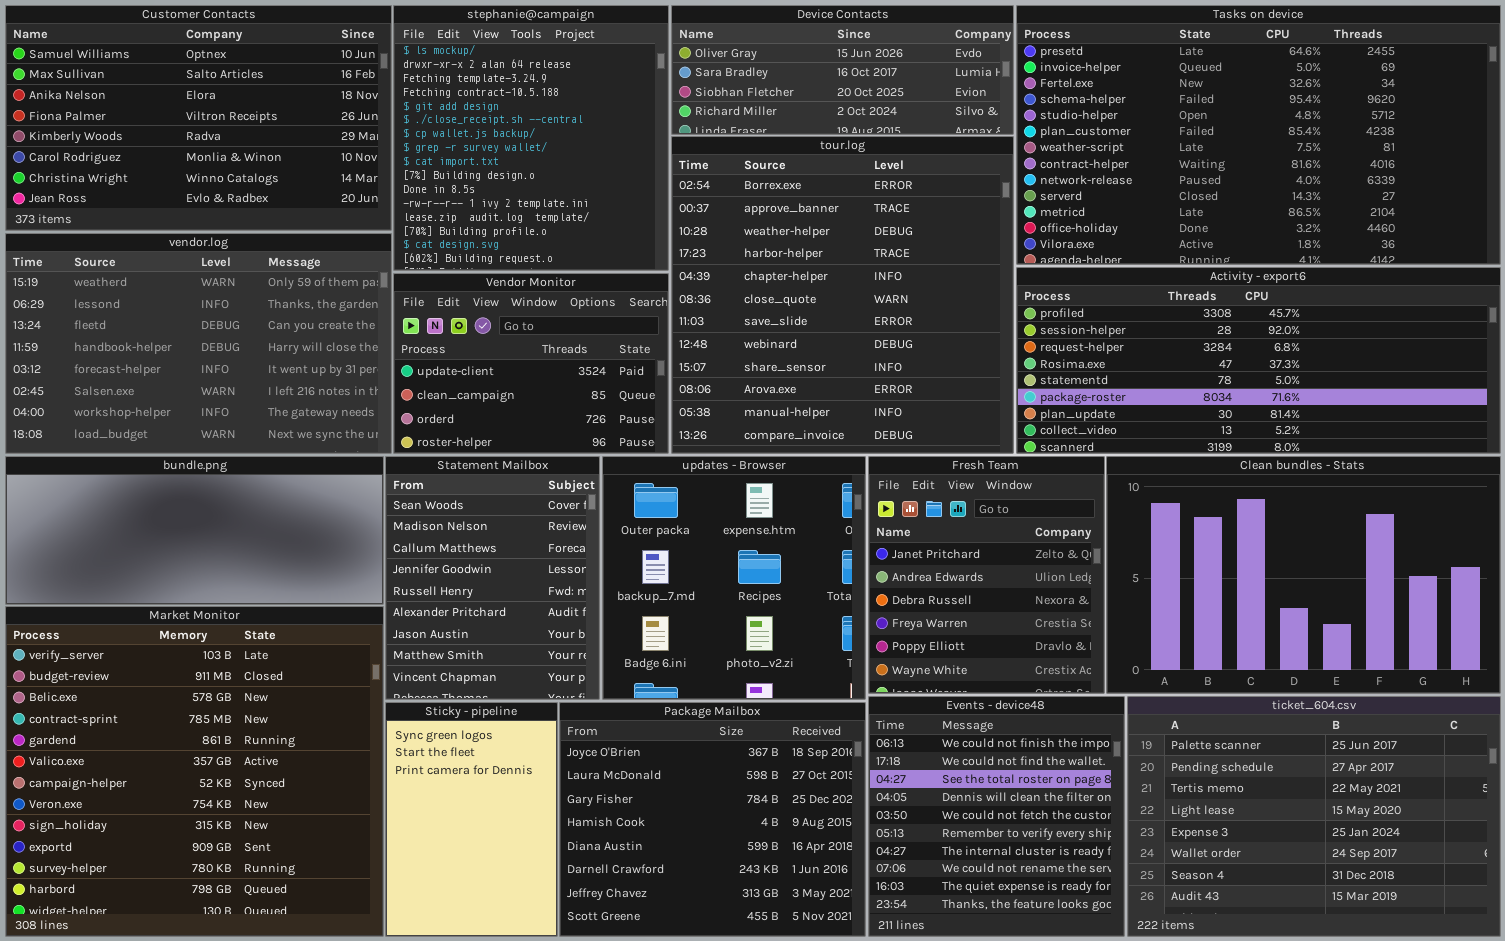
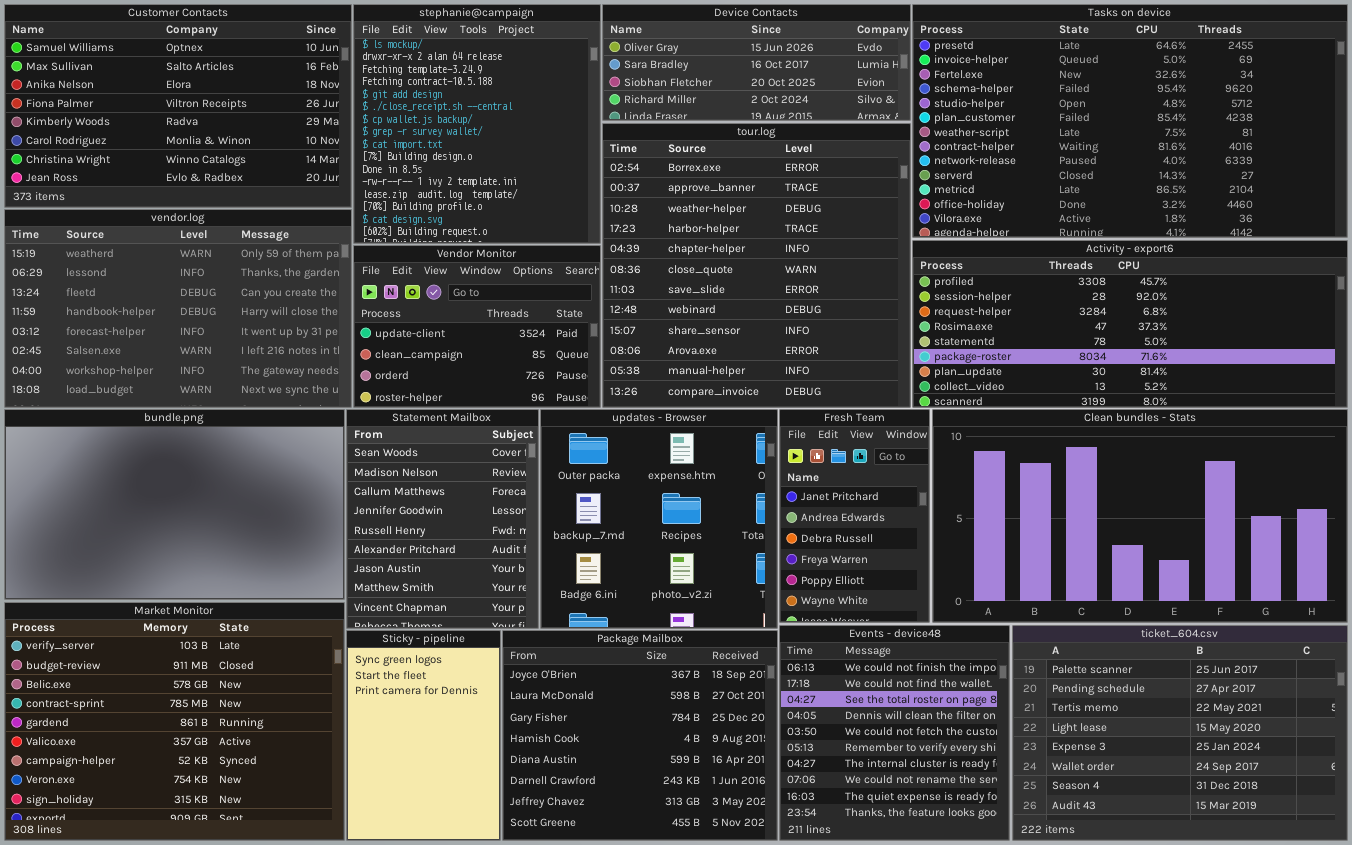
bundle.png: [5,456,384,605] -> [4,409,345,600], resized
Fresh Team: [868,456,1105,694] -> [779,409,930,623], resized
Clean bundles - Stats: [1106,456,1501,694] -> [932,409,1348,623], resized
Market Monitor: [5,606,384,937] -> [4,602,345,841], resized

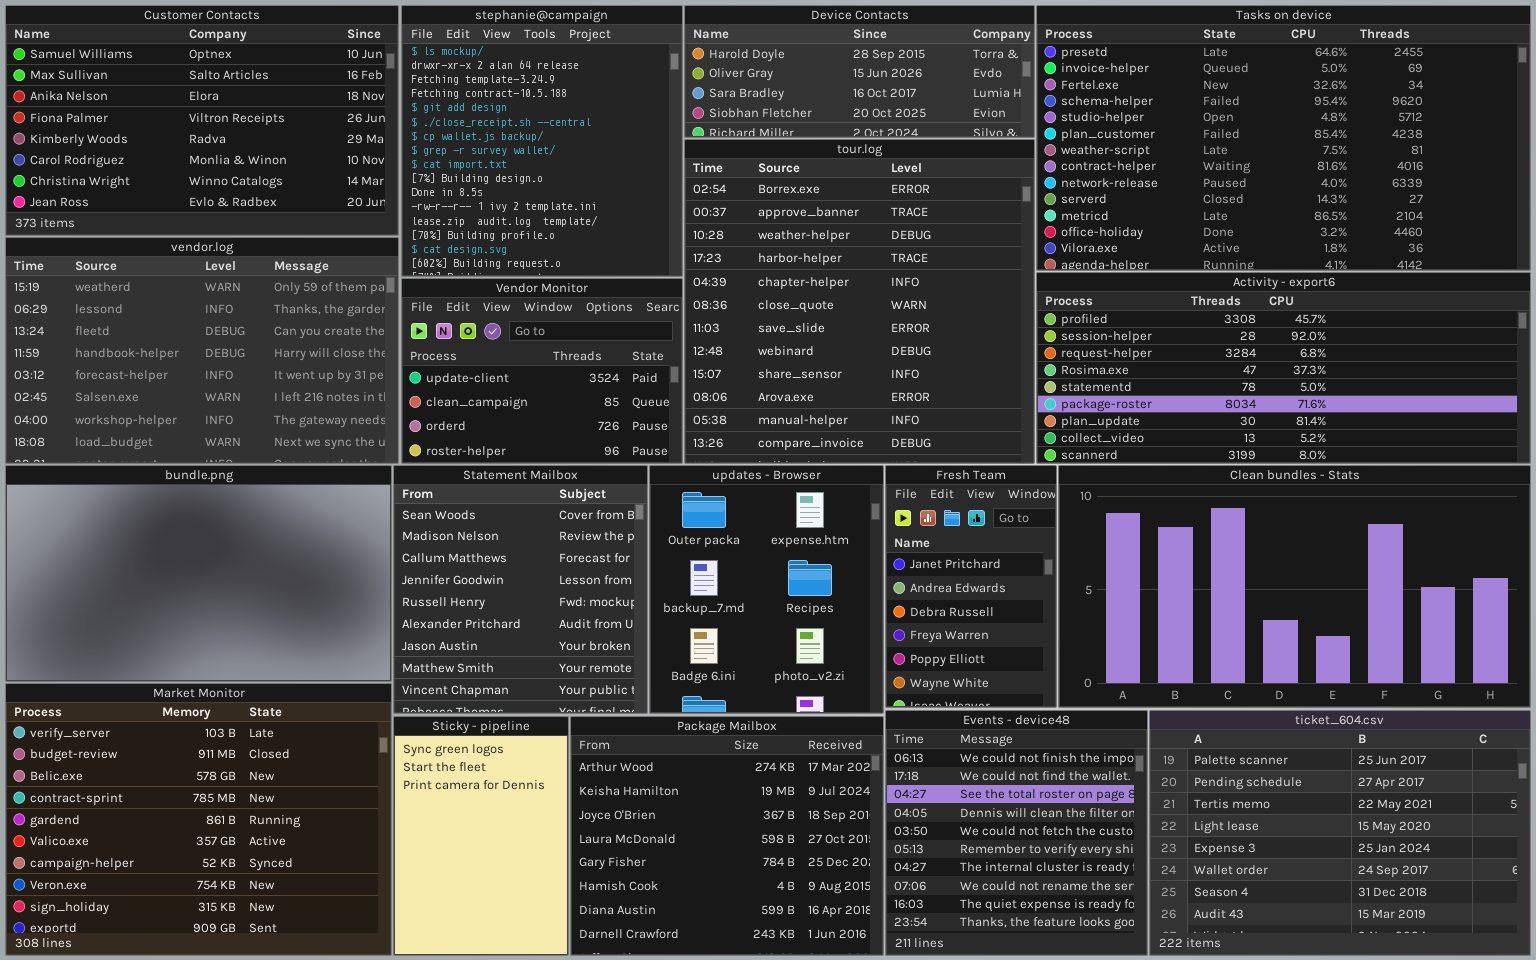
Device Contacts: [602,4,911,121] -> [684,5,1035,138], scrolled up 1 row
Statement Mailbox: [346,409,539,629] -> [393,465,648,714], resized
updates - Browser: [540,409,778,629] -> [649,465,884,714], resized
Package Mailbox: [502,630,778,841] -> [570,716,884,956], scrolled up 2 rows

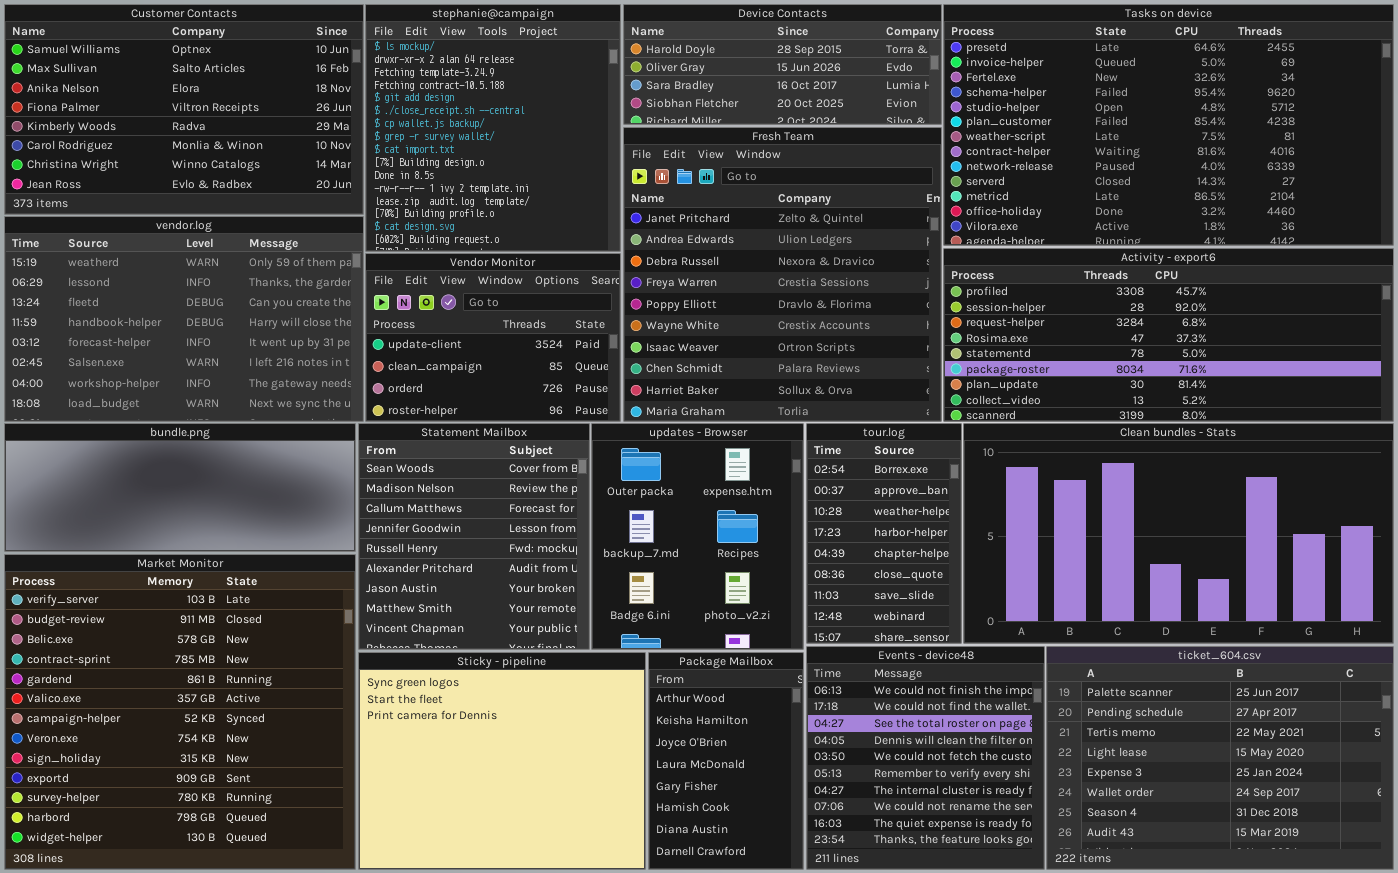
tour.log: [684,139,1035,464] -> [806,423,962,644], moved, resized
bundle.png: [5,465,392,682] -> [4,423,356,552], resized
Fresh Team: [885,465,1057,708] -> [623,127,942,422], moved, resized
Market Monitor: [5,683,392,956] -> [4,554,356,870], resized
Sticky - pipeline: [393,716,569,956] -> [358,652,646,870], resized
Package Mailbox: [570,716,884,956] -> [648,652,804,870], resized

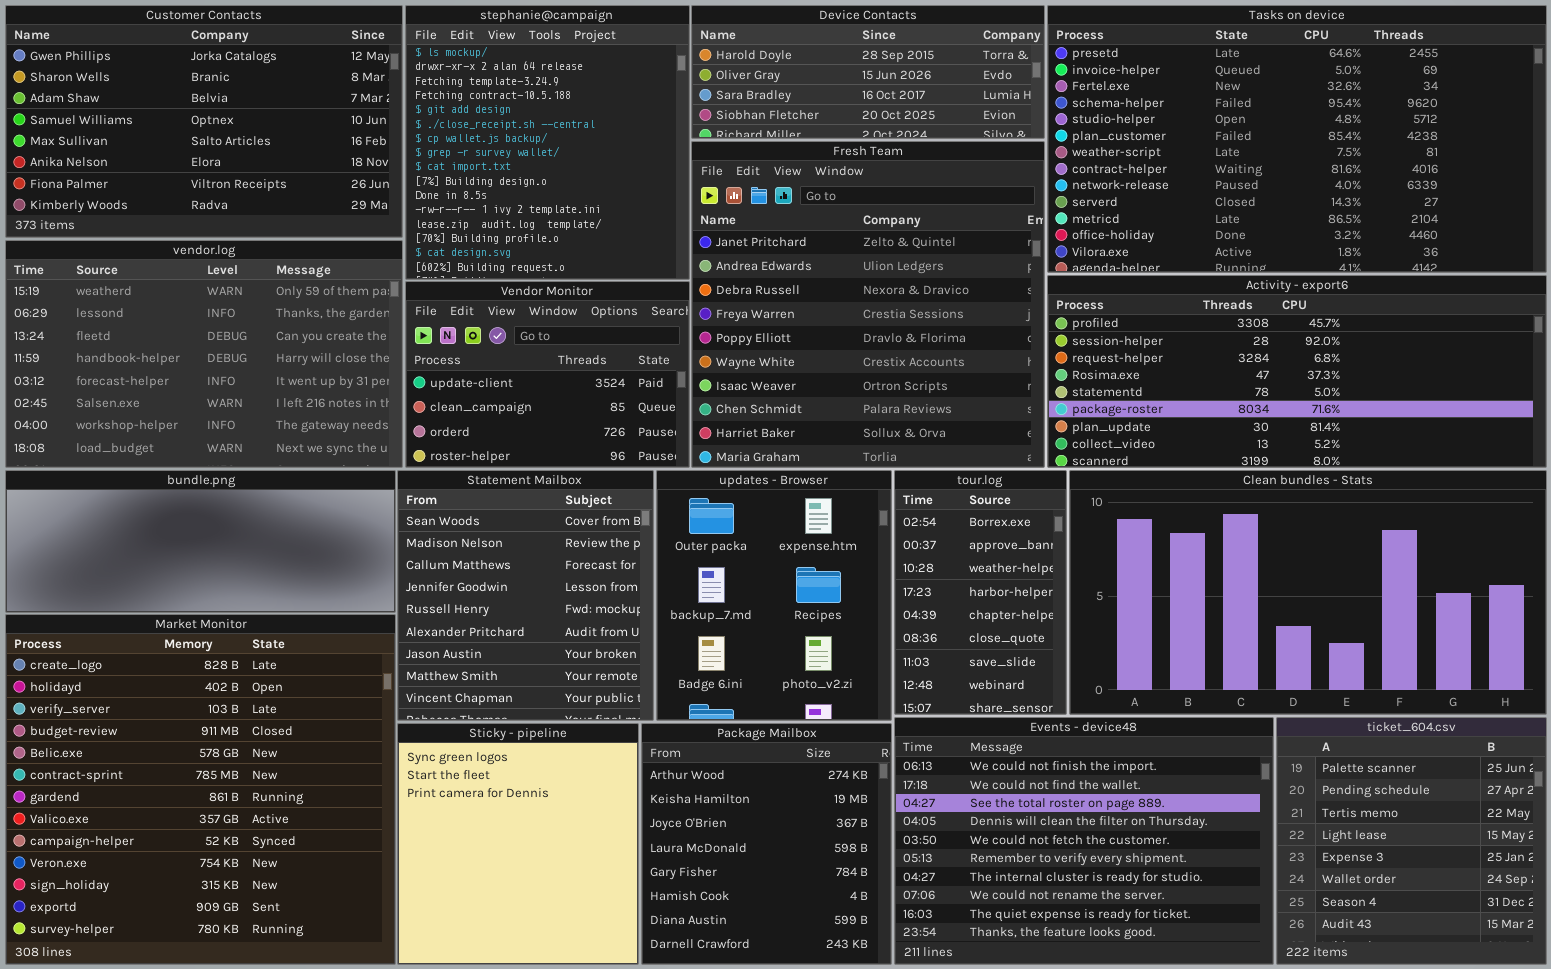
Customer Contacts: [4,4,364,215] -> [5,5,403,238], scrolled up 3 rows
Market Monitor: [4,554,356,870] -> [5,614,396,965], scrolled up 2 rows
Events - device48: [806,646,1045,870] -> [894,717,1274,965], resized
ticket_604.csv: [1046,646,1394,870] -> [1276,717,1547,965], resized
Sticky - pipeline: [358,652,646,870] -> [397,723,639,965], resized
Package Mailbox: [648,652,804,870] -> [641,723,892,965], resized

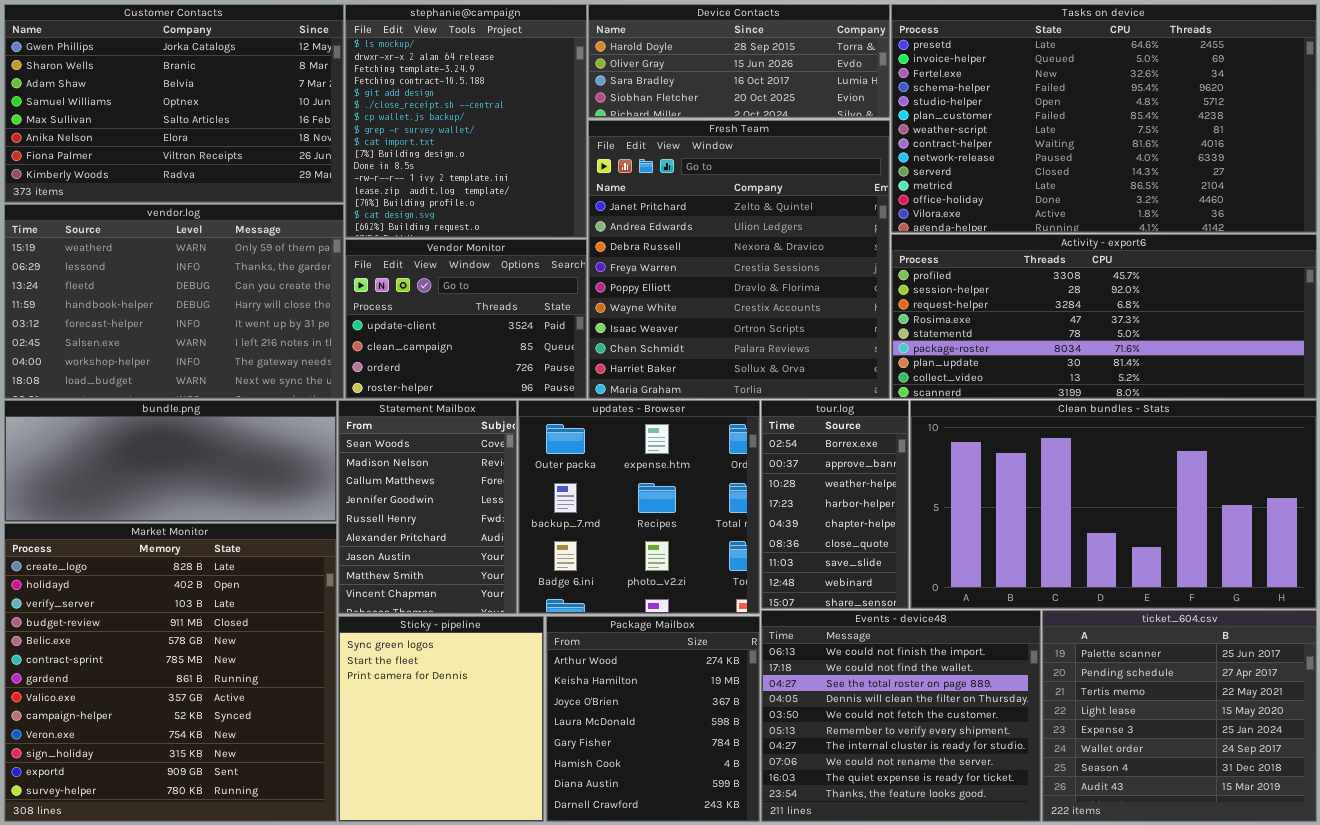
Statement Mailbox: [397,470,654,721] -> [338,400,517,614], resized
updates - Browser: [656,470,892,721] -> [518,400,760,614], resized
Events - device48: [894,717,1274,965] -> [761,610,1041,822], resized
ticket_604.csv: [1276,717,1547,965] -> [1042,610,1317,822], resized

